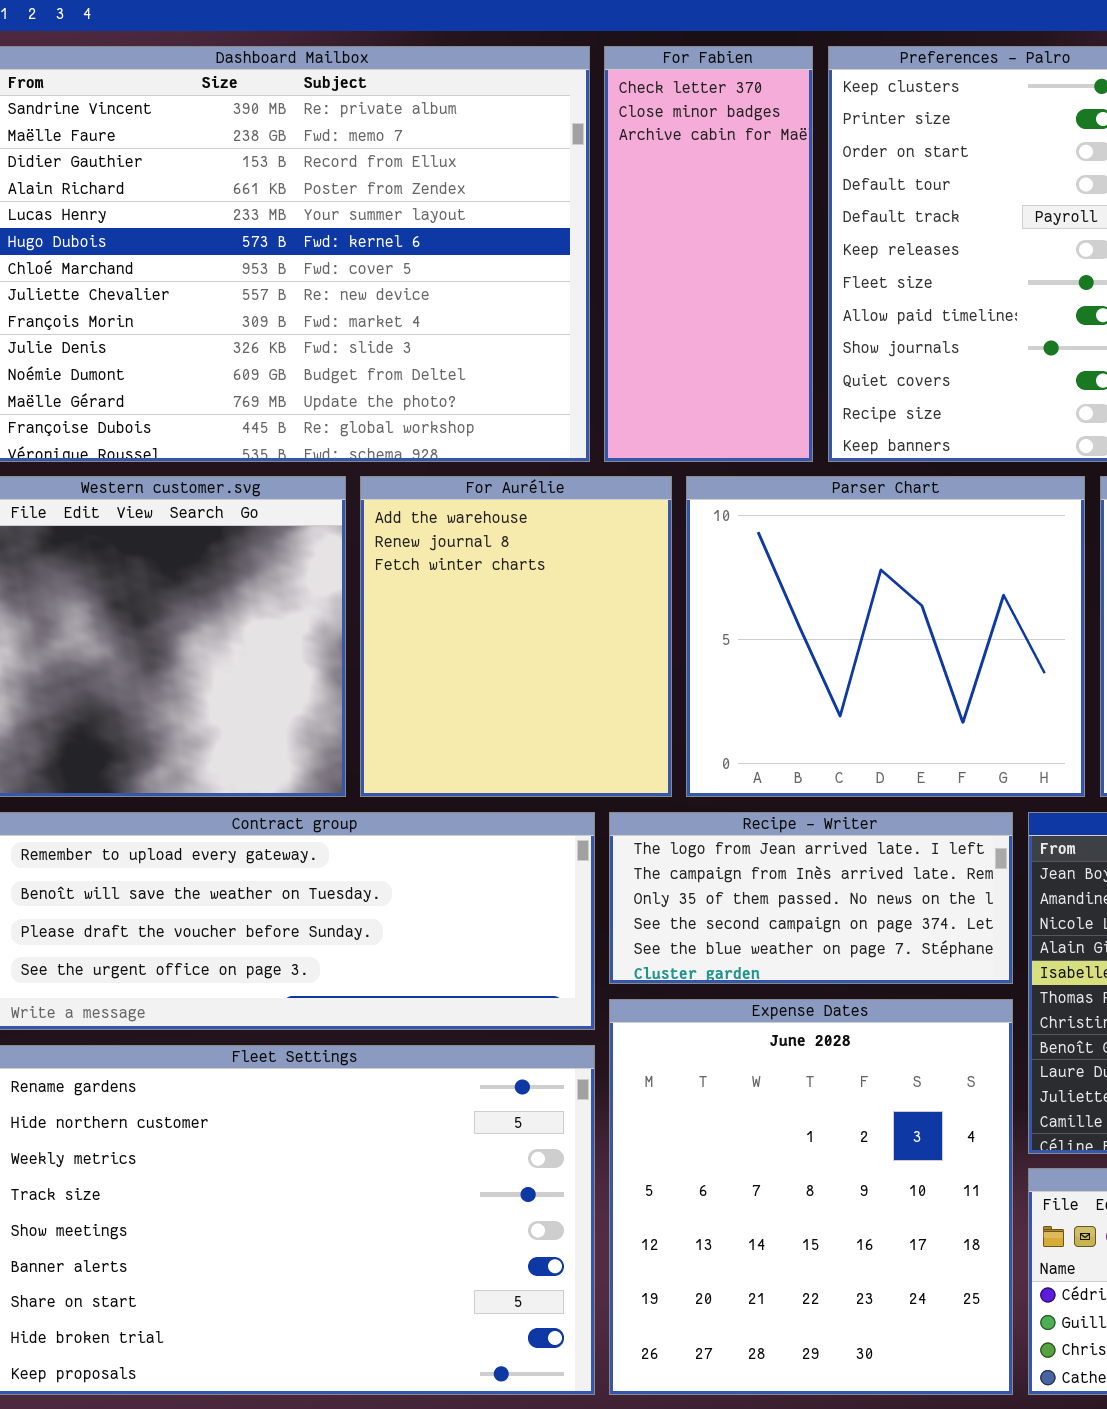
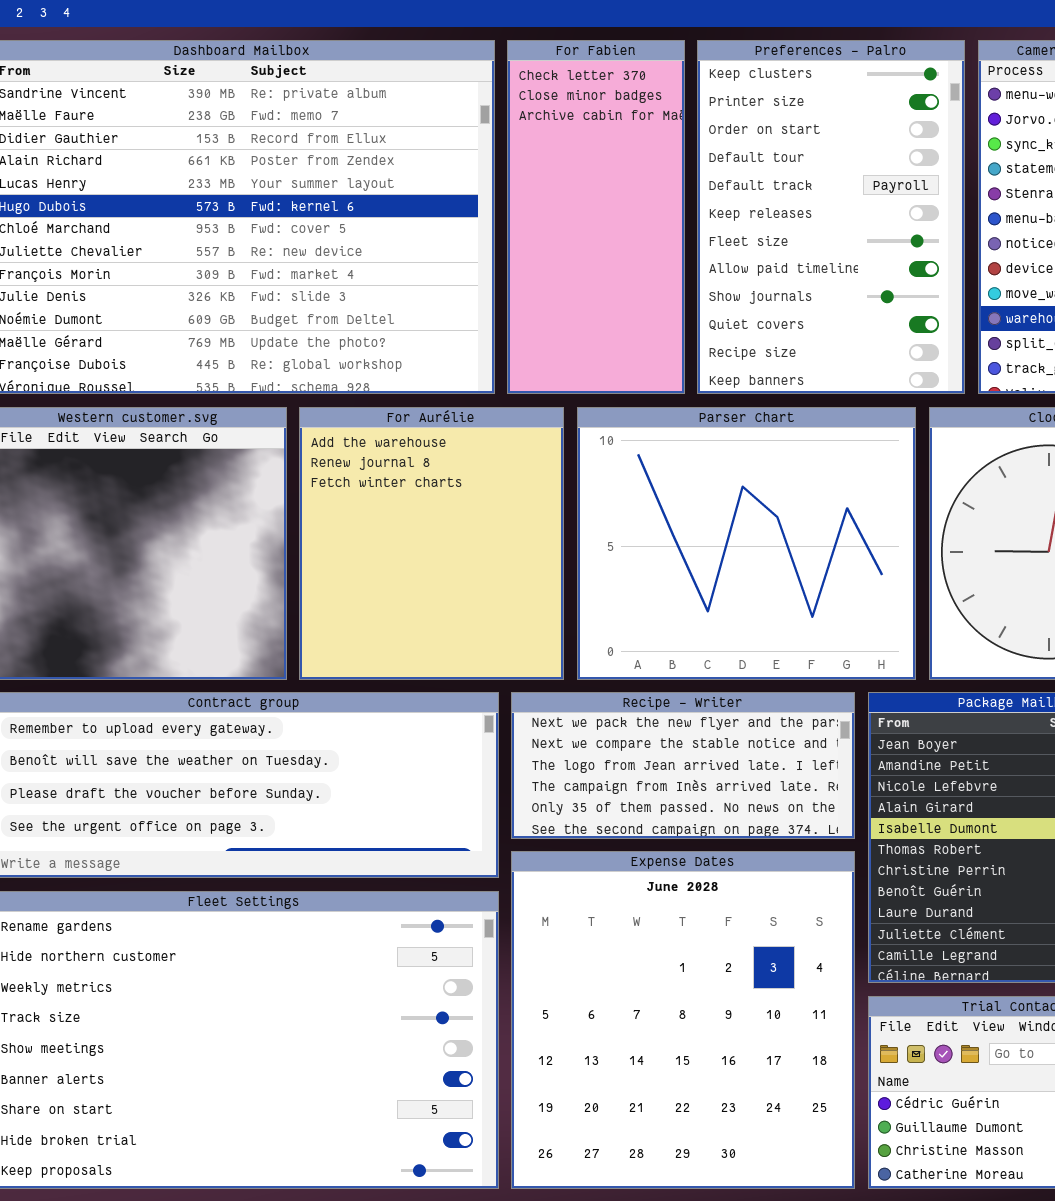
Recipe - Writer: [609,812,1013,984] -> [511,692,855,839], scrolled up 2 rows

